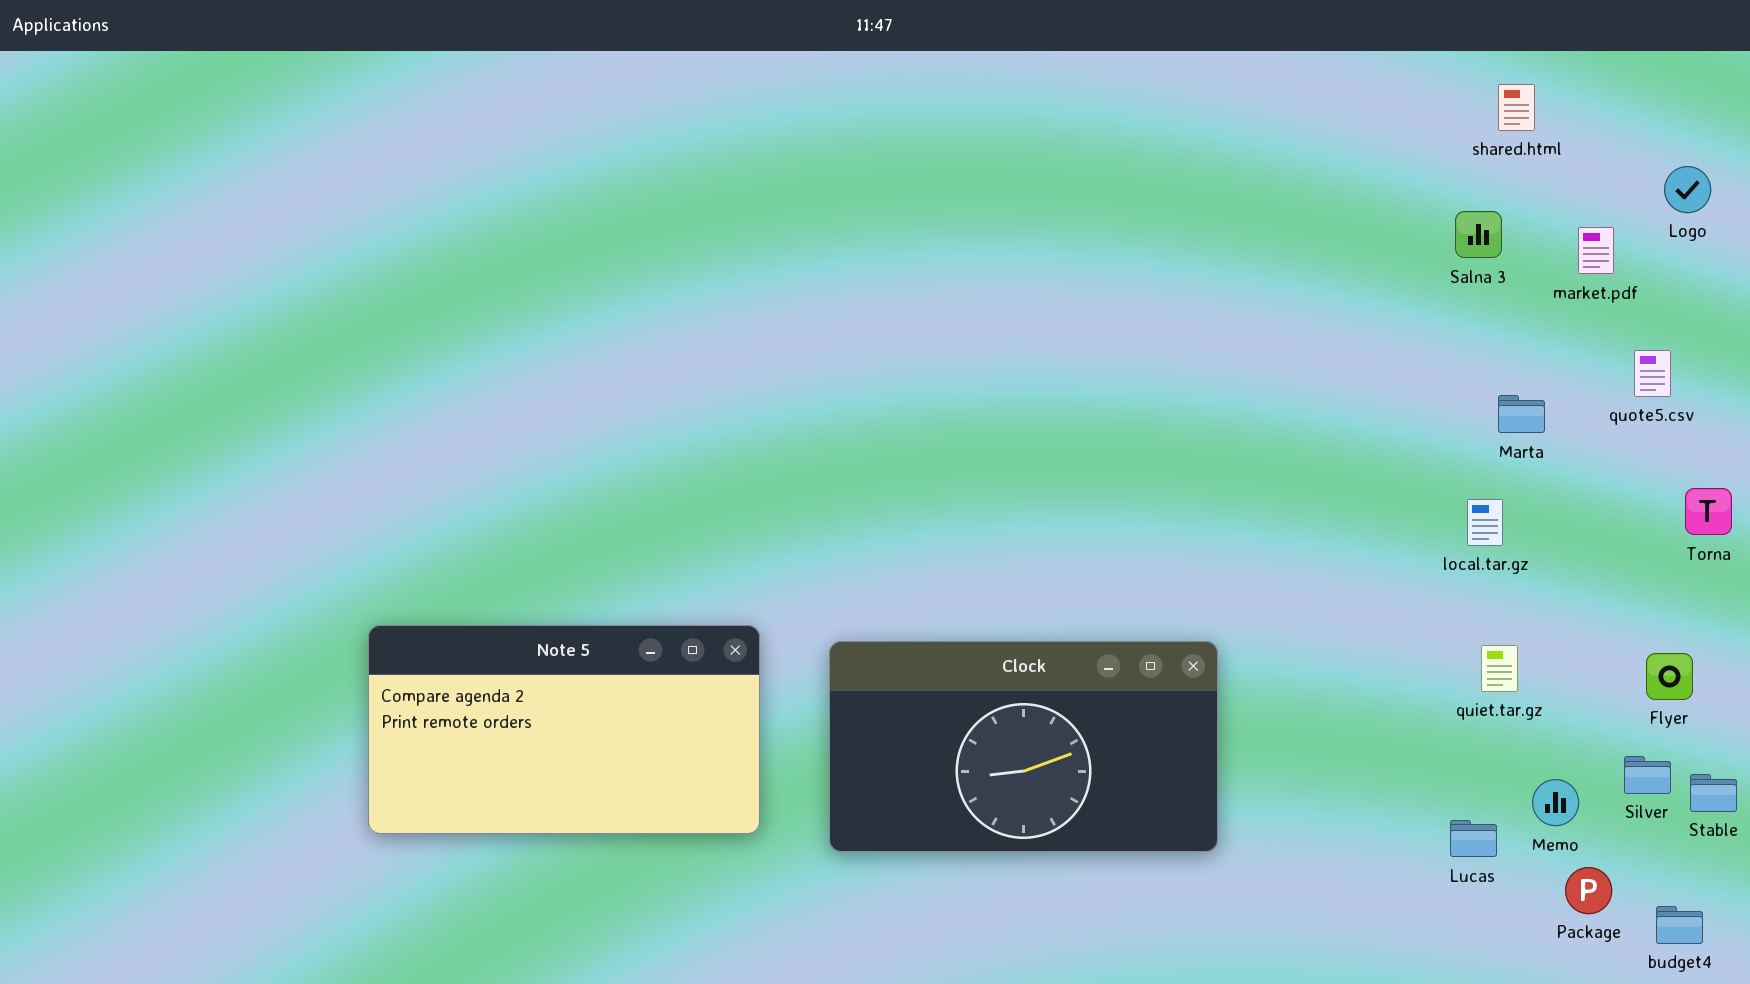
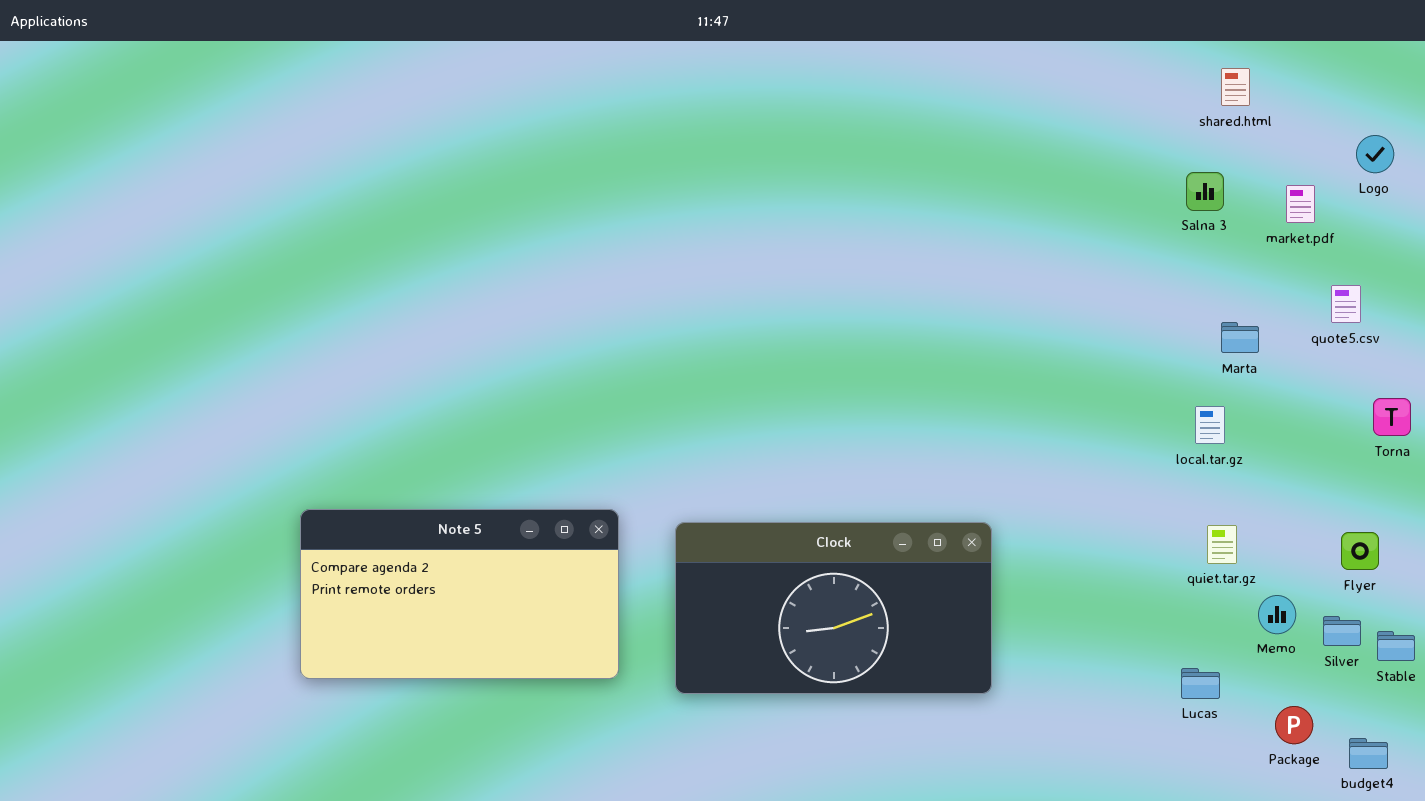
Memo: [1532,779,1579,826] -> [1258,595,1296,634], moved

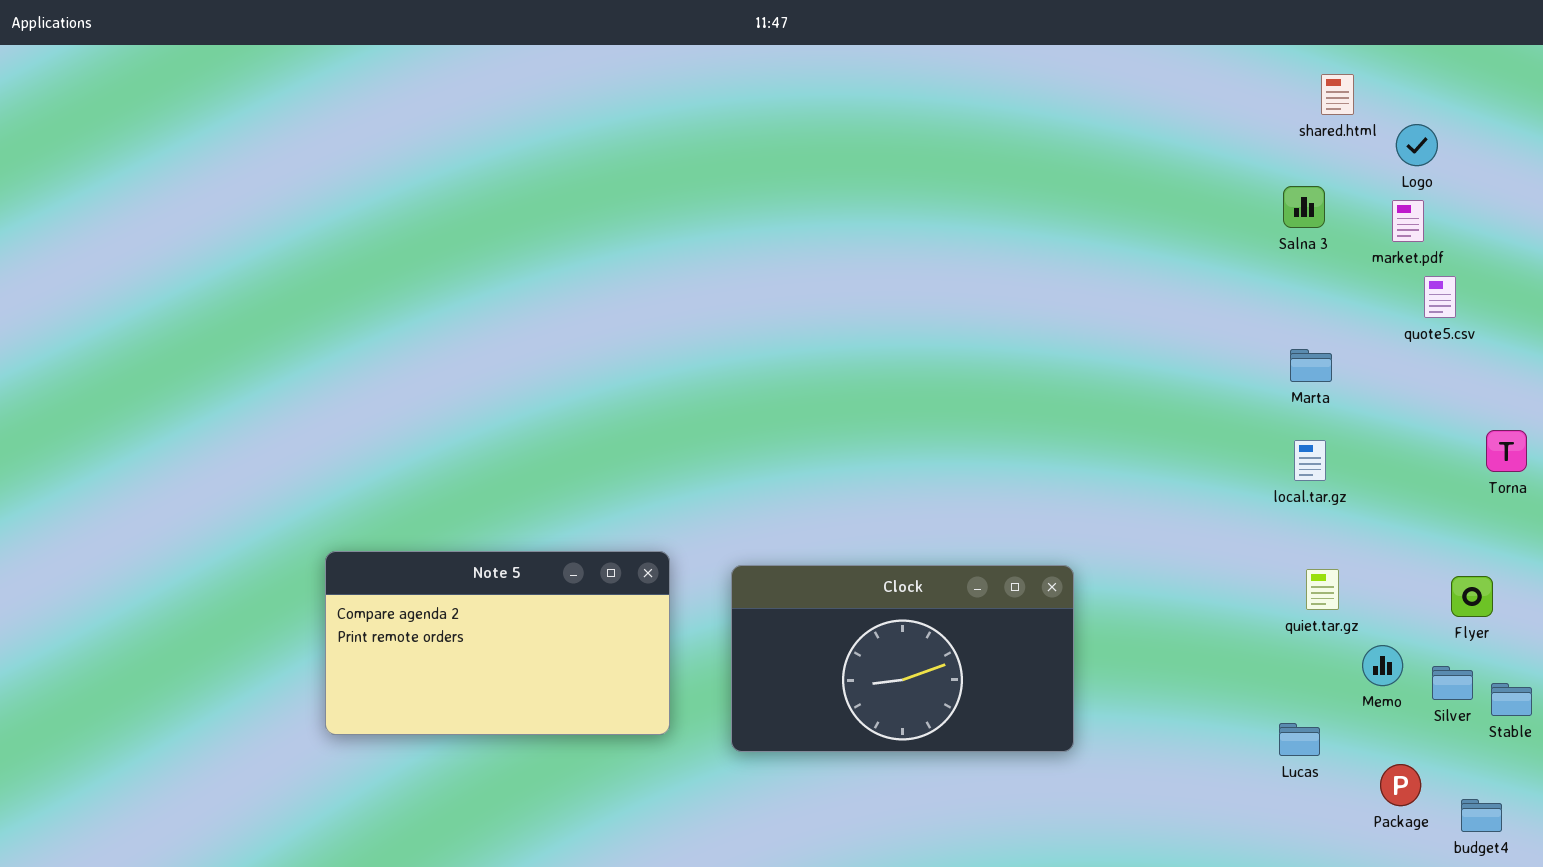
Logo: [1356,135,1394,173] -> [1396,124,1438,166], moved
quote5.csv: [1331,285,1361,323] -> [1424,276,1456,318], moved
Marta: [1221,322,1259,353] -> [1290,349,1332,382], moved

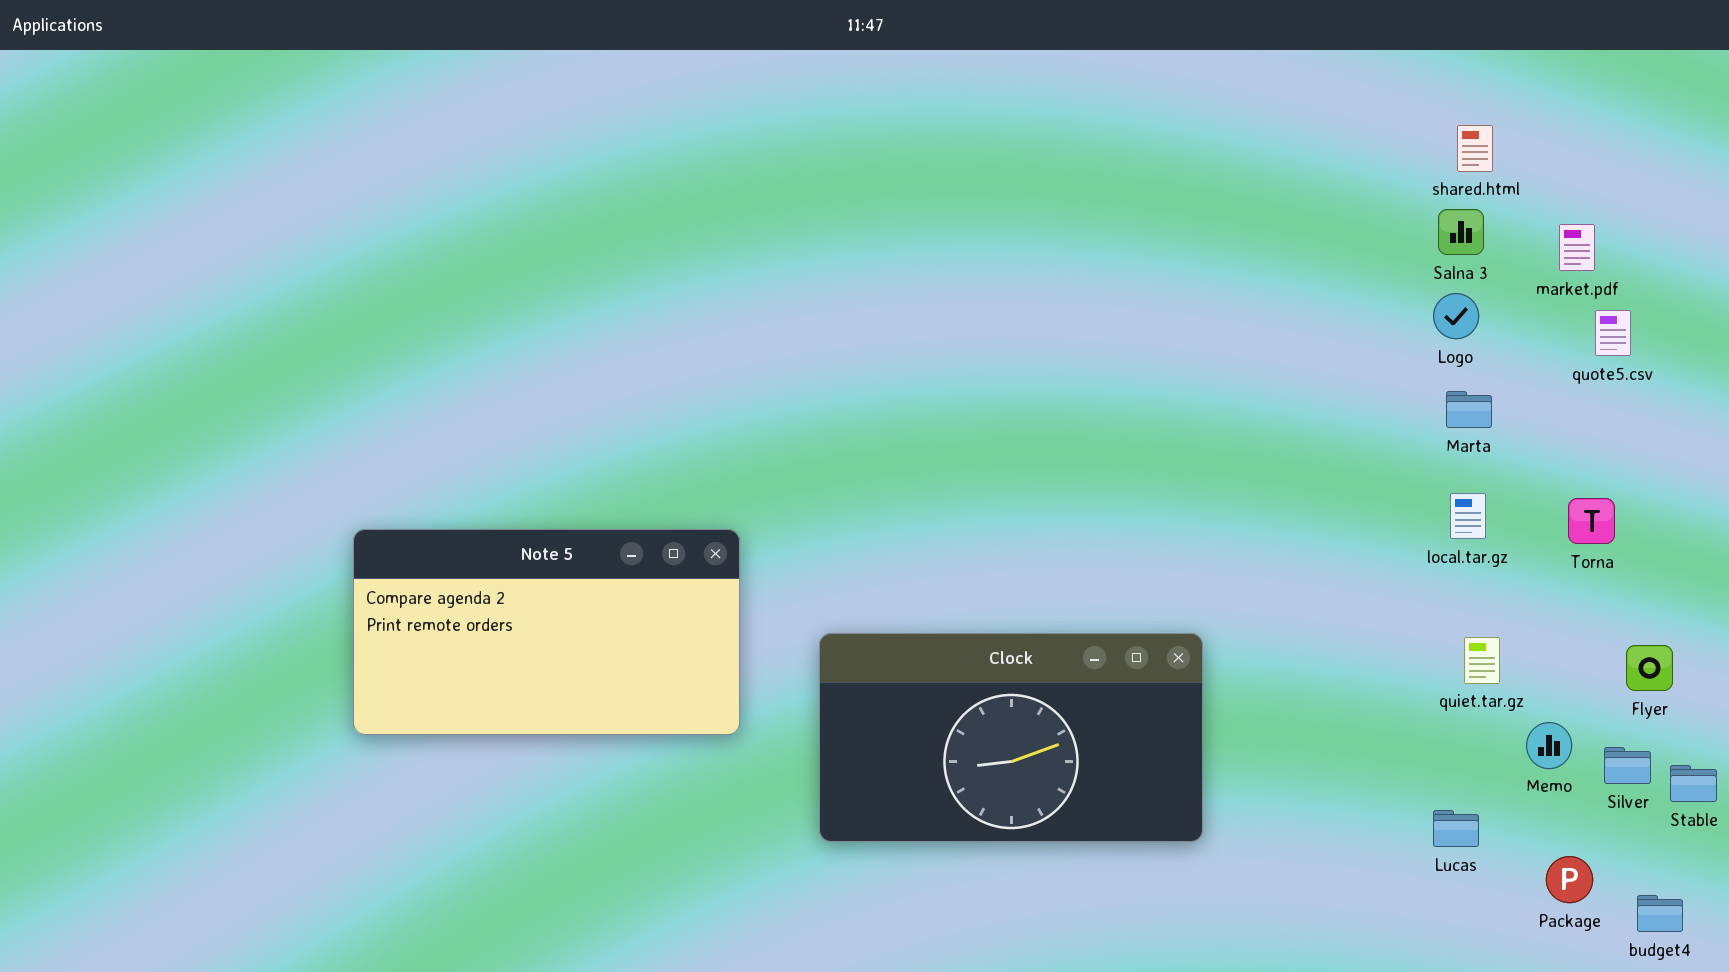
shared.html: [1321,74,1354,115] -> [1457,125,1493,172], moved
Logo: [1396,124,1438,166] -> [1433,293,1479,339], moved
Torna: [1486,430,1527,472] -> [1568,498,1615,544], moved
Note 5: [325,551,670,735] -> [353,529,740,735], moved

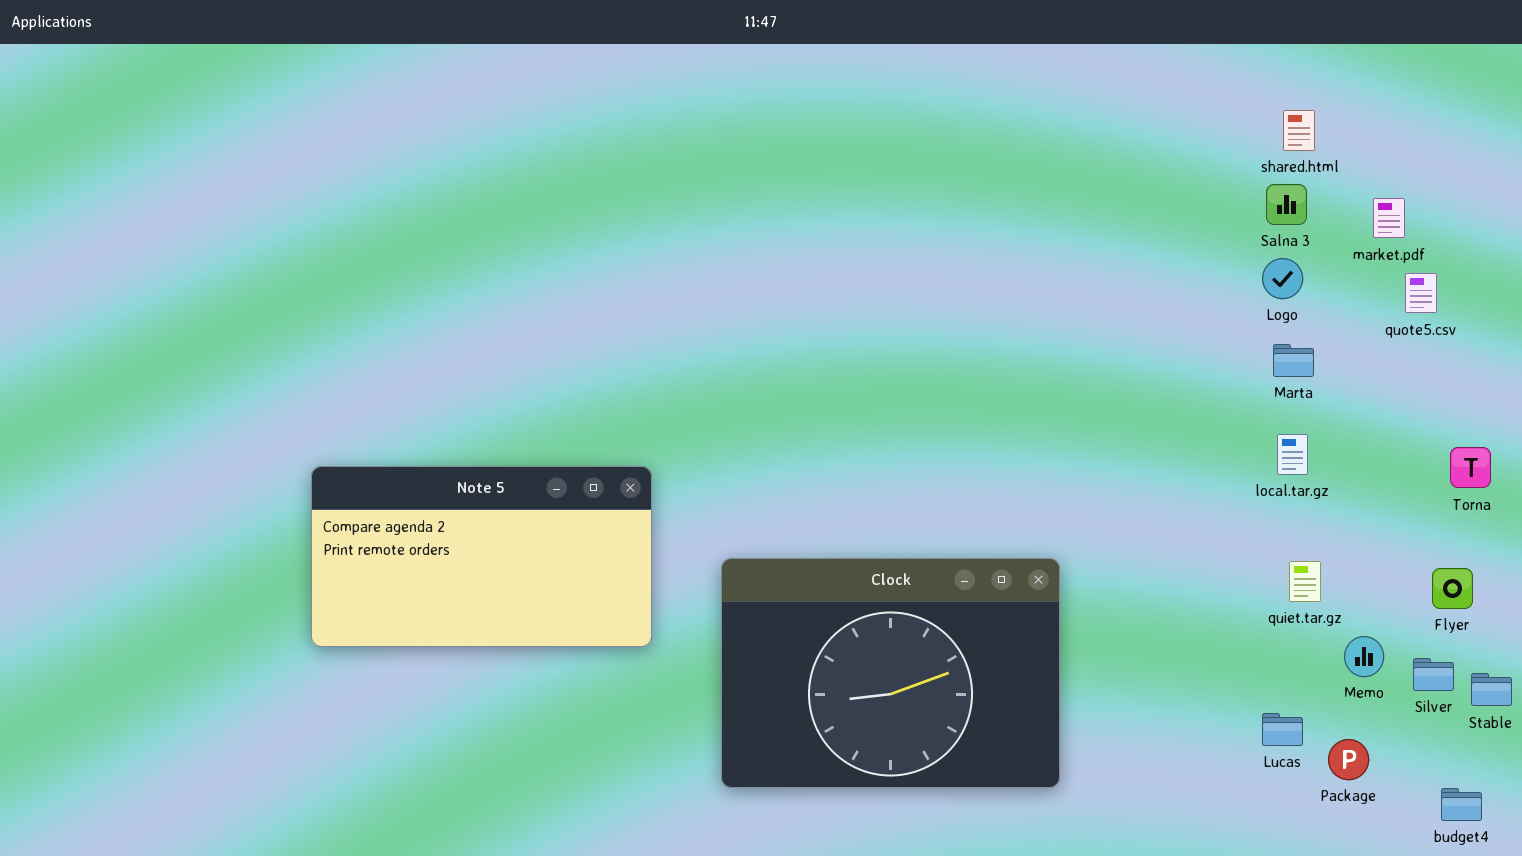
Torna: [1568,498,1615,544] -> [1450,447,1491,488], moved
Clock: [819,633,1203,842] -> [721,558,1060,788], resized
Package: [1546,856,1593,903] -> [1328,739,1369,780], moved

